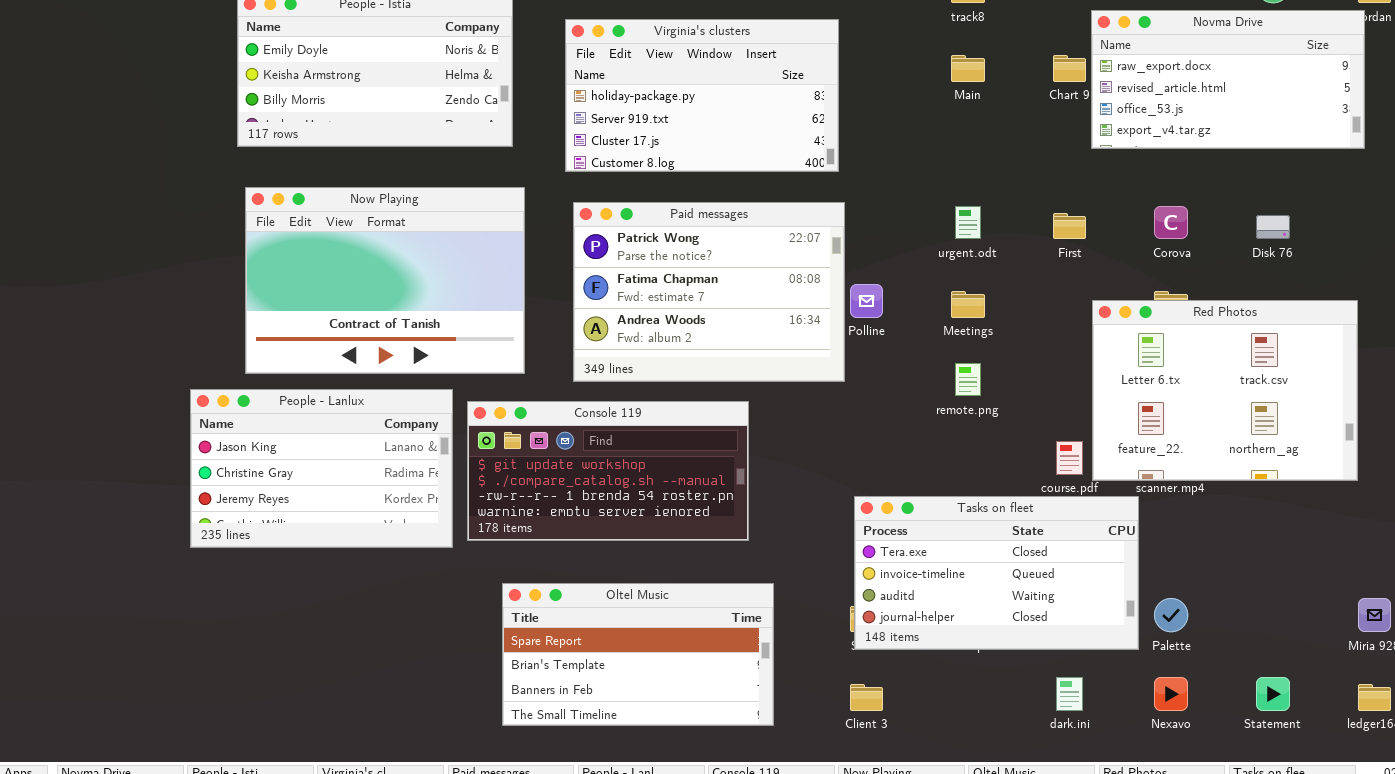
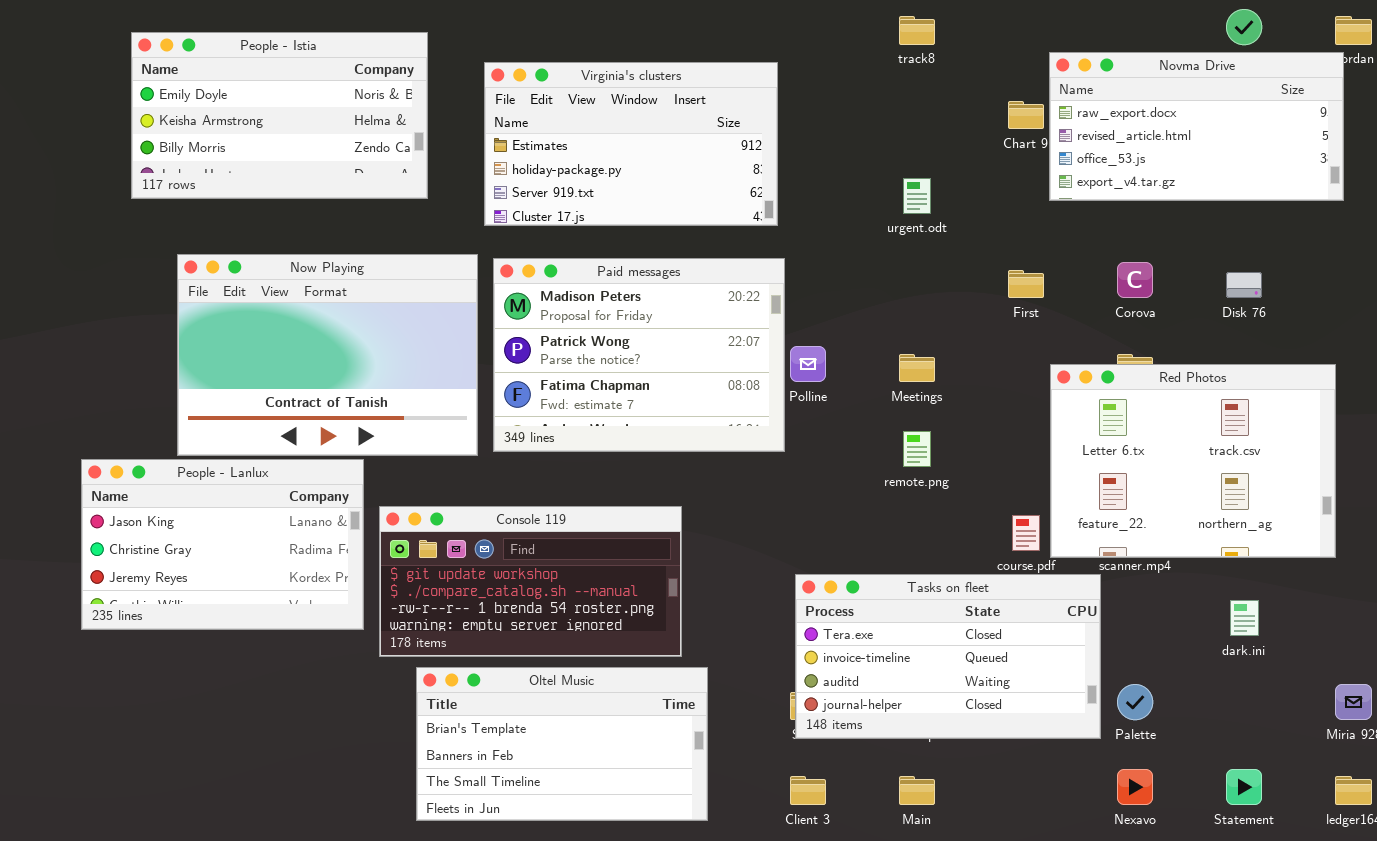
Virginia's clusters: [565,19,839,172] -> [484,62,778,226], scrolled up 1 row
Main: [951,55,985,82] -> [899,776,935,805], moved
Now Playing: [245,187,525,374] -> [177,254,478,456], moved
Paid messages: [573,202,845,382] -> [493,258,785,452], scrolled up 1 row
urgent.odt: [955,206,981,239] -> [903,178,931,214], moved
Console 119: [467,401,749,541] -> [379,506,682,657], moved
Oltel Music: [502,583,774,726] -> [416,667,708,821], scrolled down 1 row
dark.ini: [1056,677,1083,711] -> [1230,600,1259,636], moved

